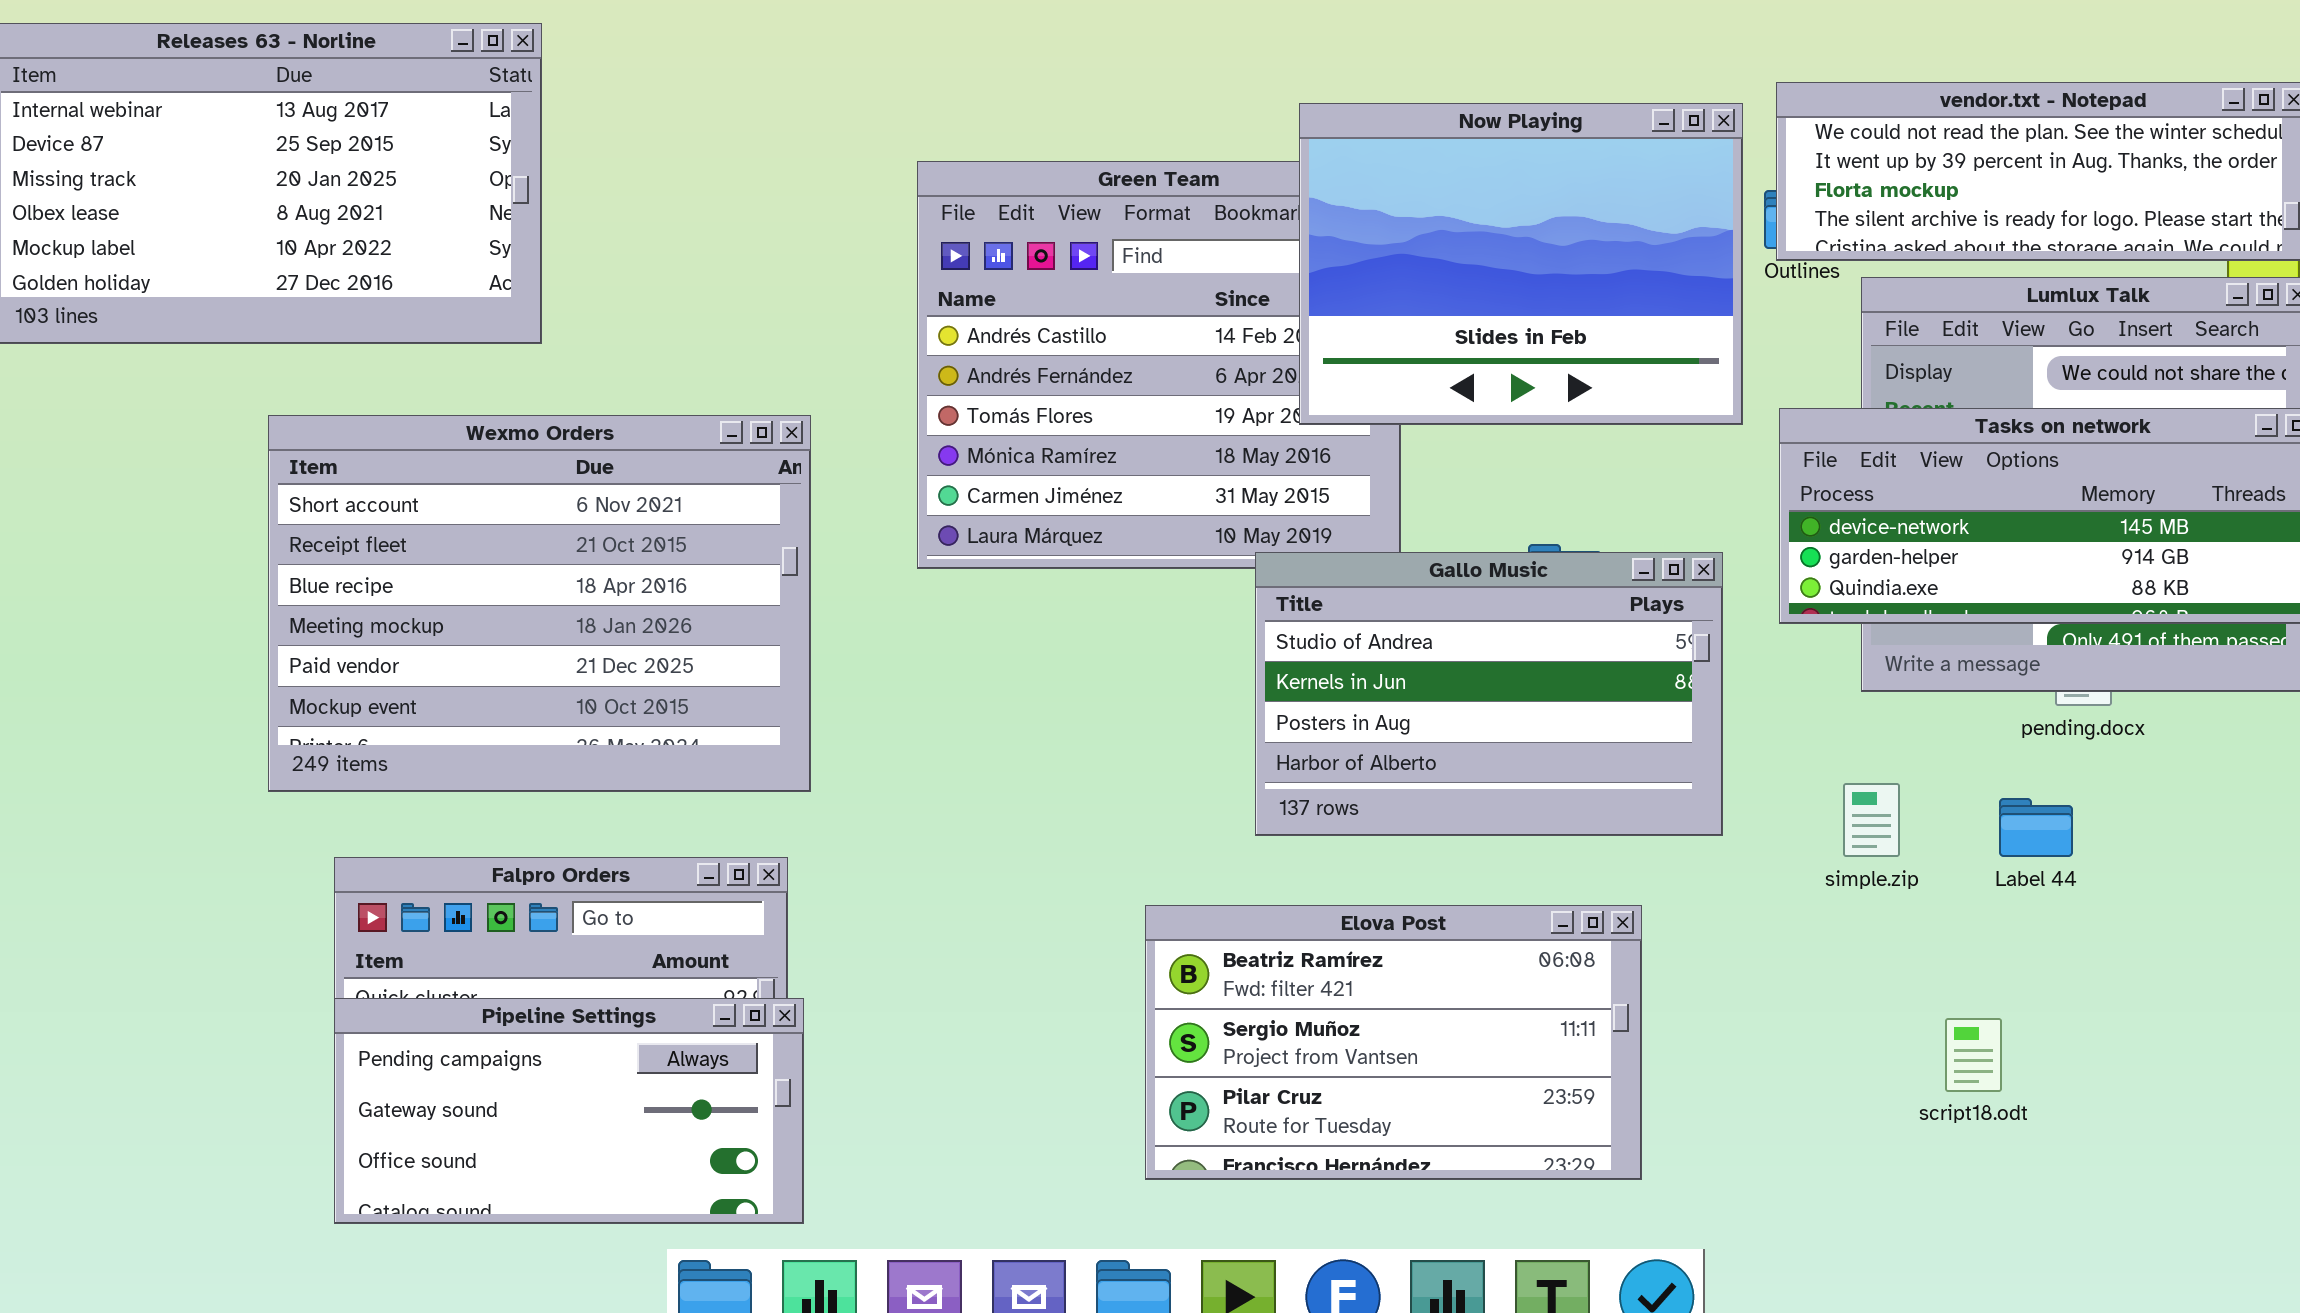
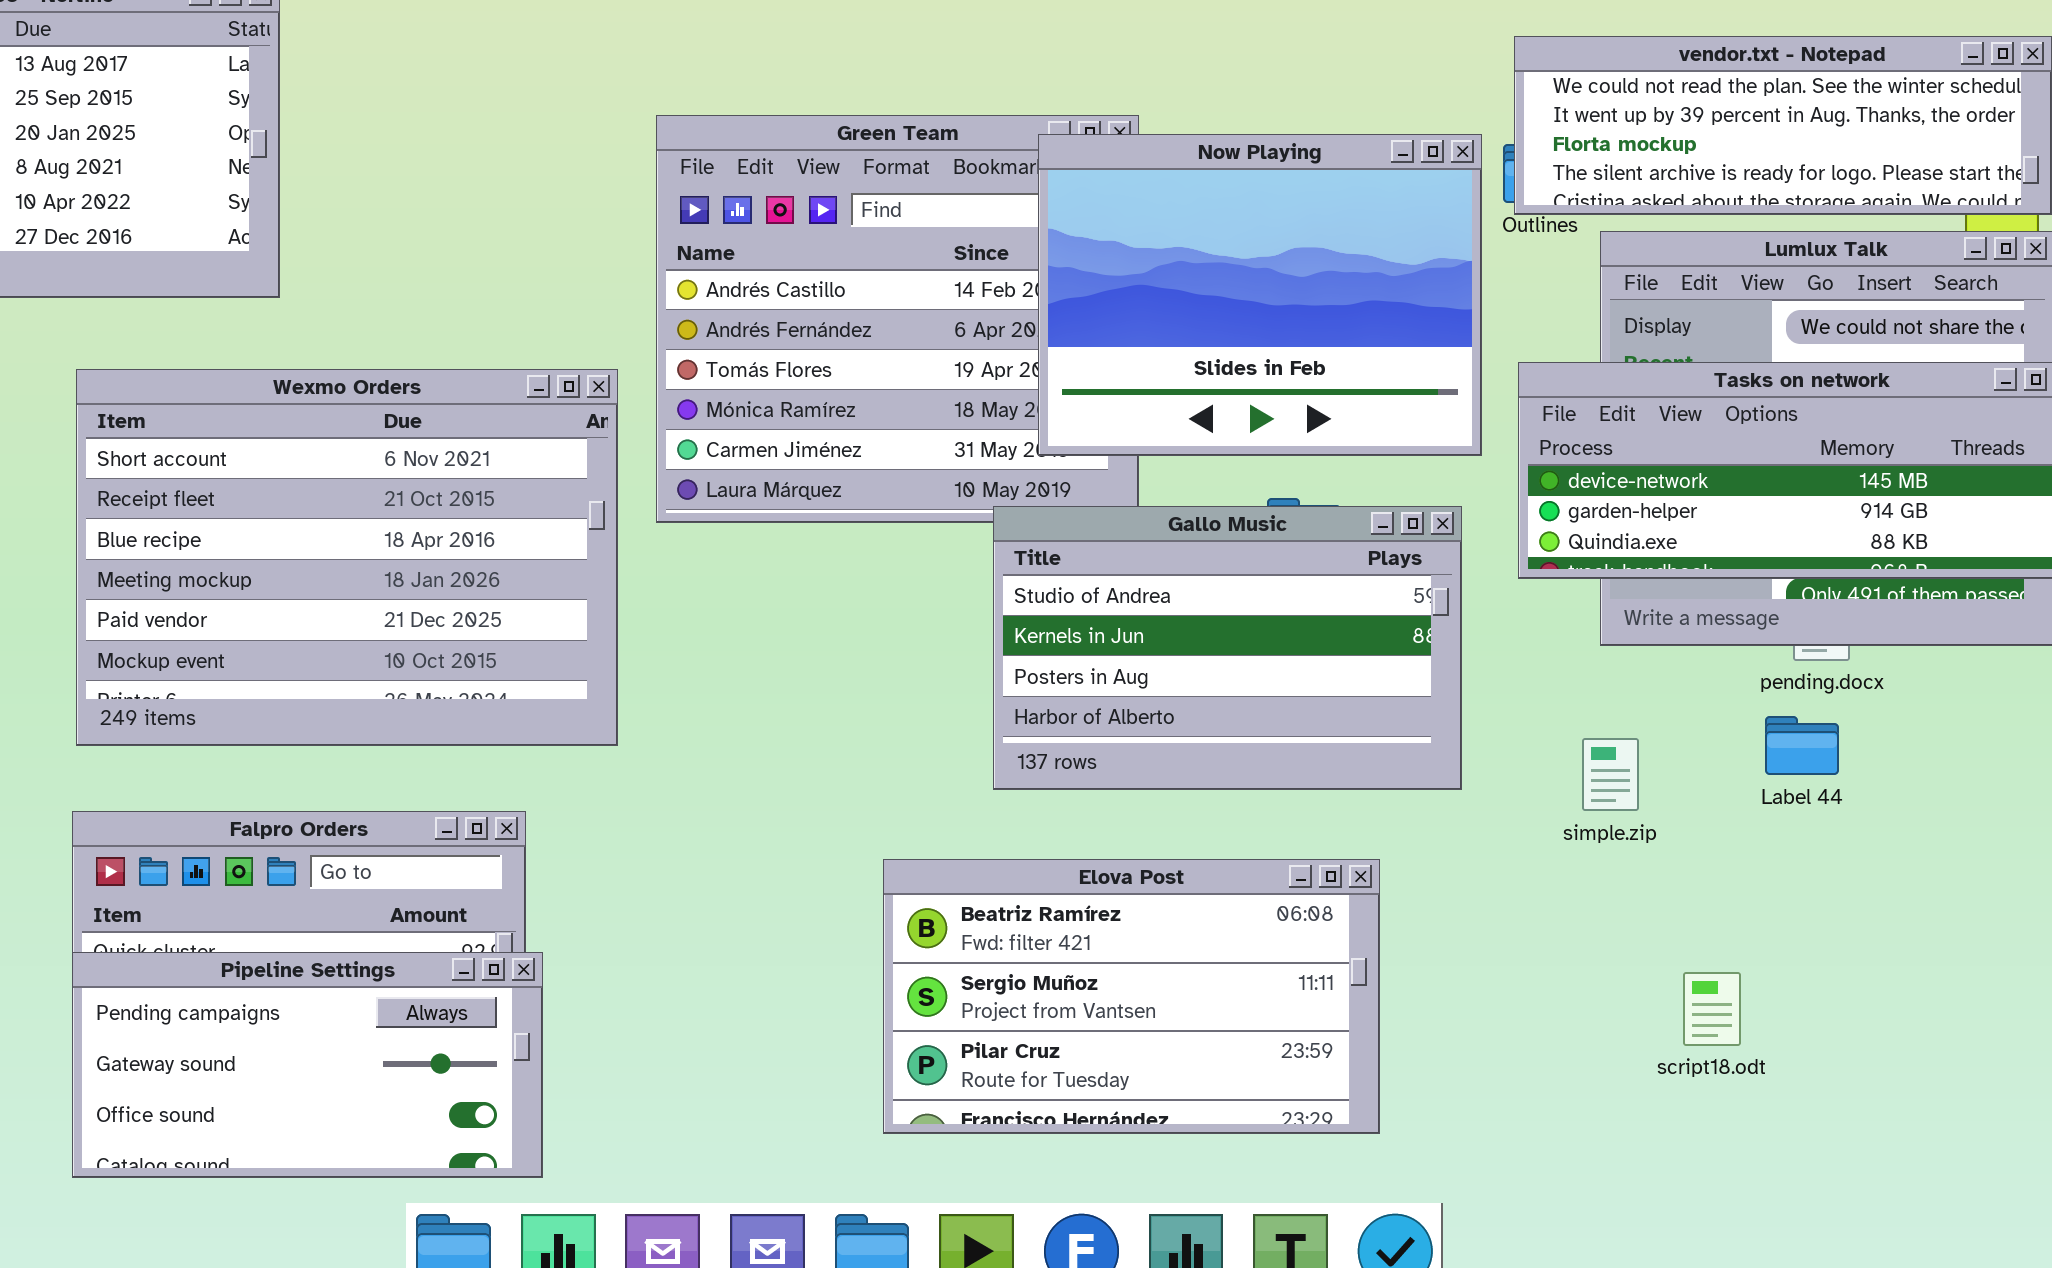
Now Playing: [1299,103,1743,425] -> [1038,134,1482,456], moved
Wexmo Orders: [268,415,811,792] -> [76,369,618,746], moved
Label 44: [1999,798,2073,857] -> [1765,716,1839,775], moved

